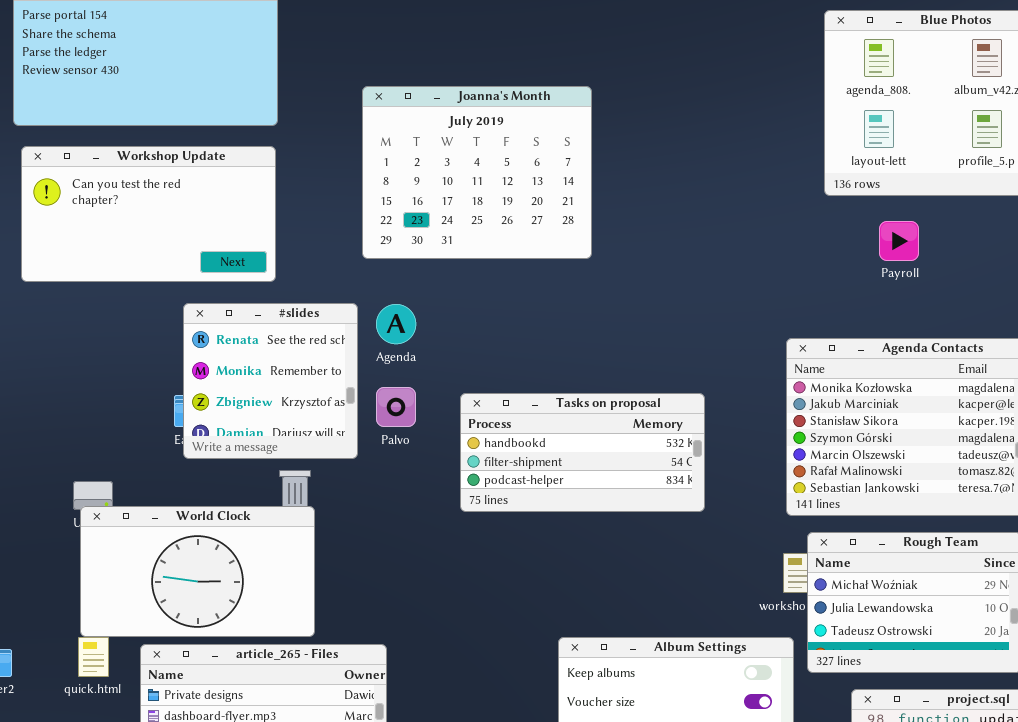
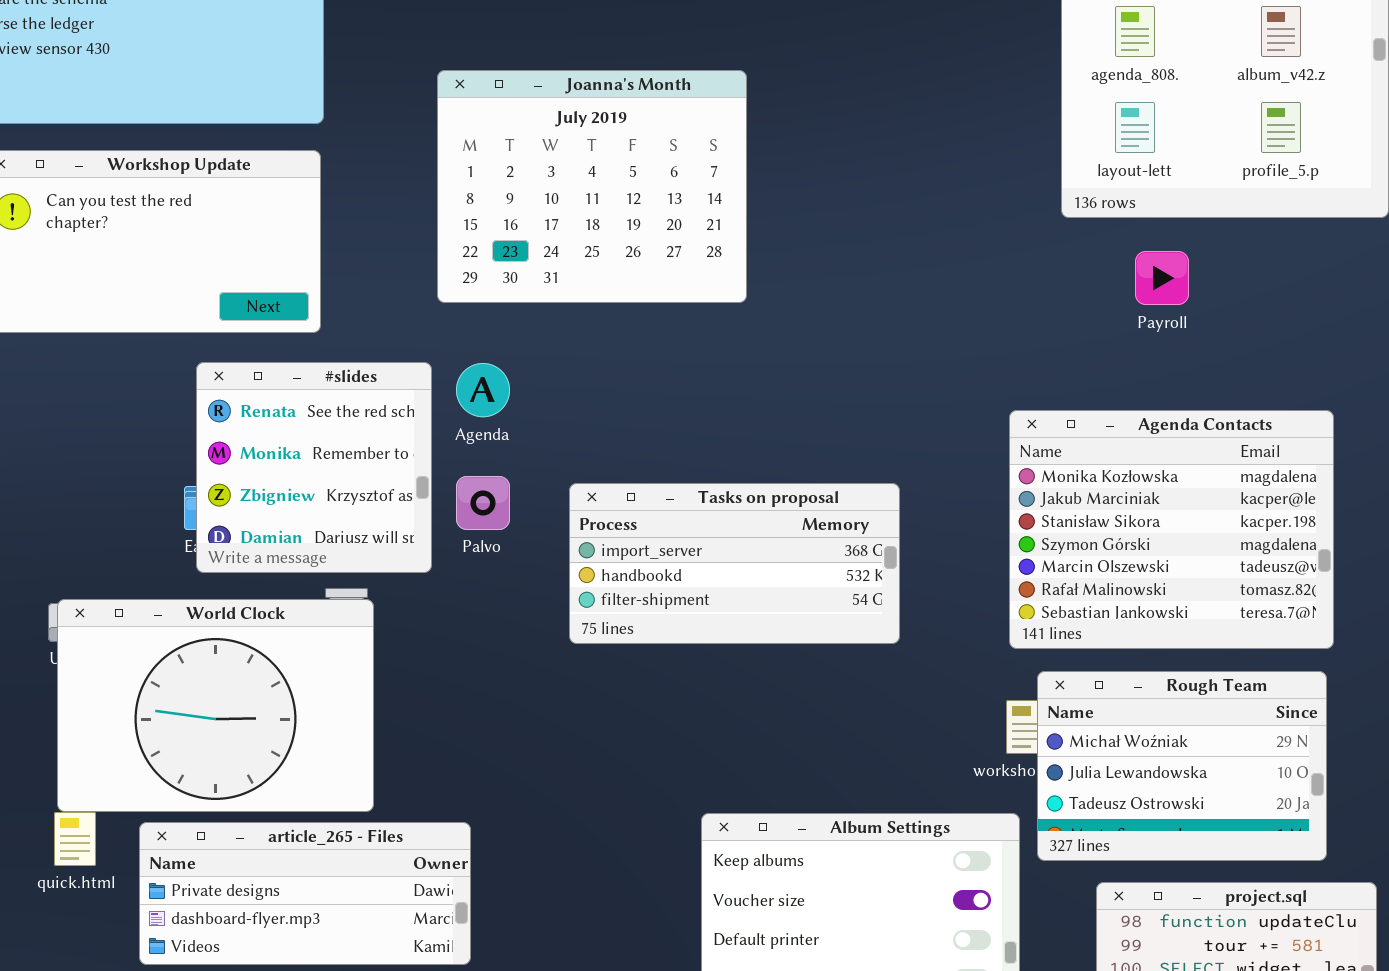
Tasks on proposal: [460,393,705,512] -> [569,483,900,644], scrolled up 1 row
World Clock: [80,506,315,637] -> [57,599,374,812], resized

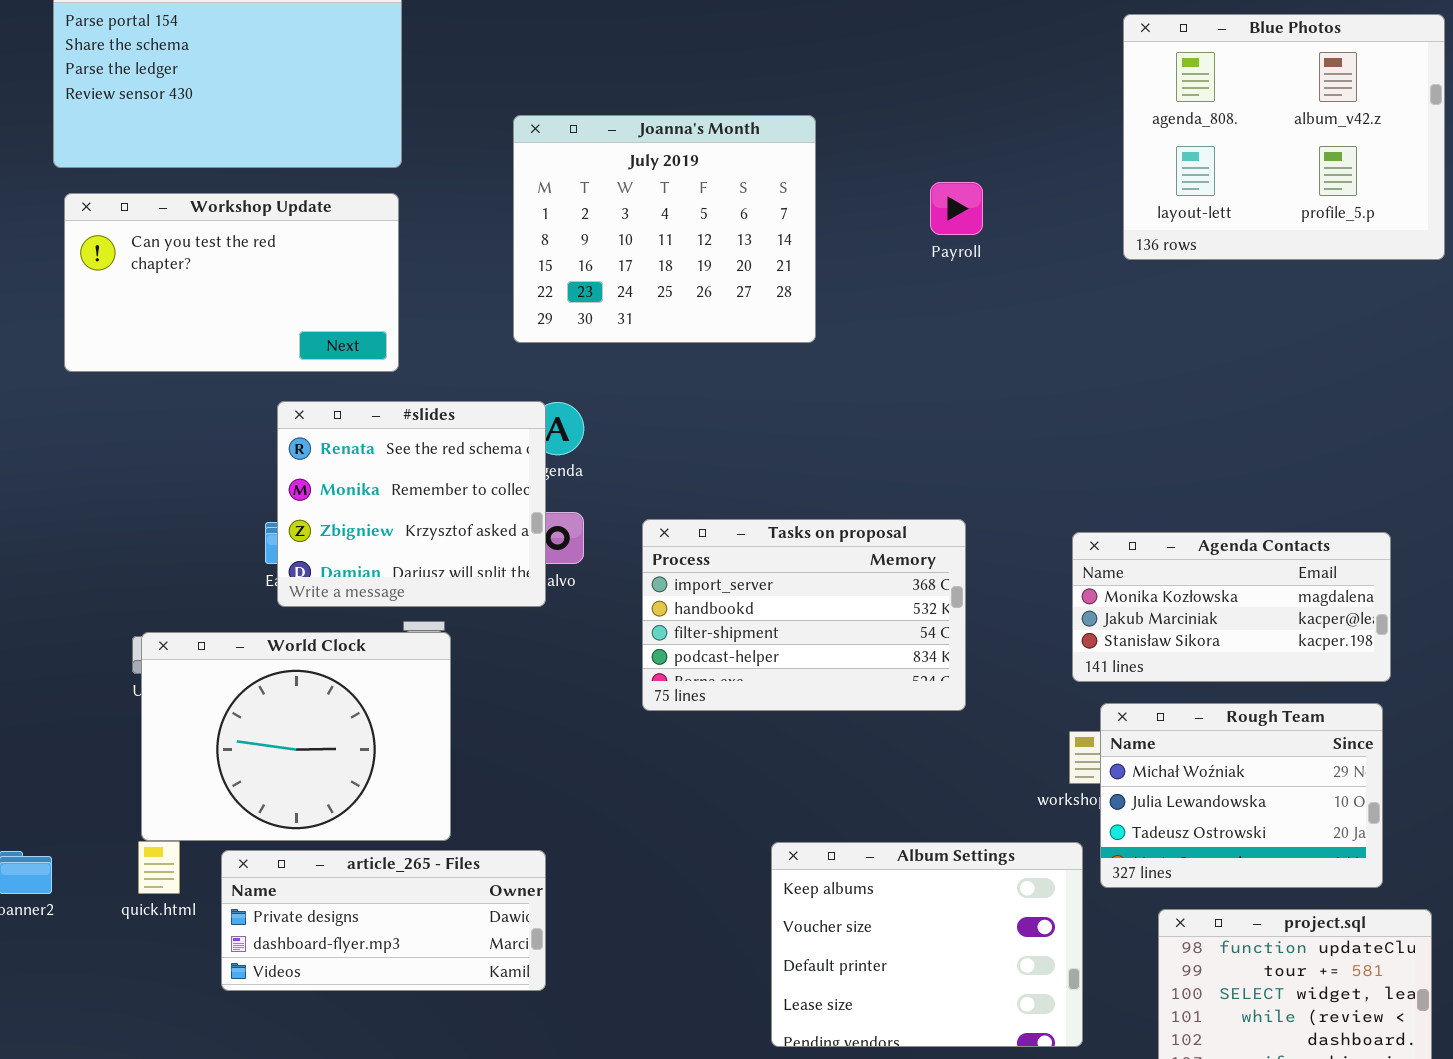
Payroll: [1135,251,1189,305] -> [930,182,983,235], moved
#slides: [196,362,432,573] -> [277,401,546,607], resized
Agenda Contacts: [1009,410,1334,649] -> [1072,532,1391,682], resized
Tasks on proposal: [569,483,900,644] -> [642,519,966,711], resized

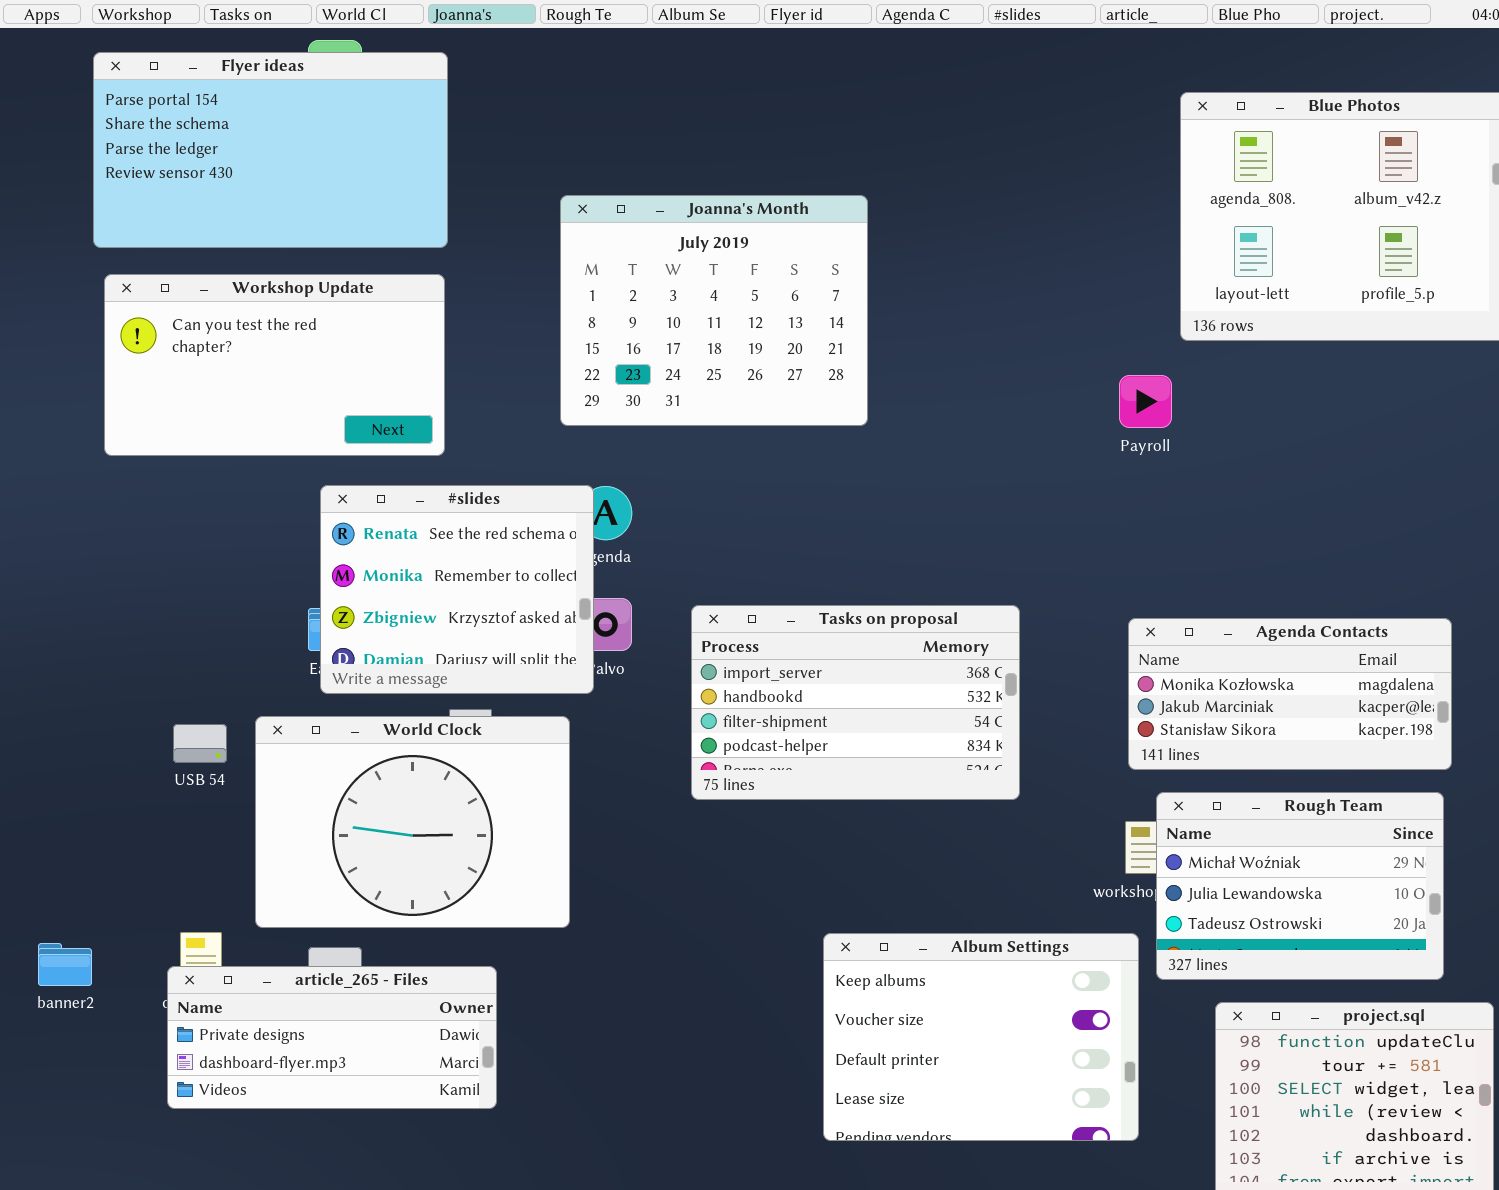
Payroll: [930,182,983,235] -> [1119,375,1172,428], moved
World Clock: [141,632,451,841] -> [255,716,570,928], moved
article_265 - Files: [221,850,546,991] -> [167,966,497,1109], moved

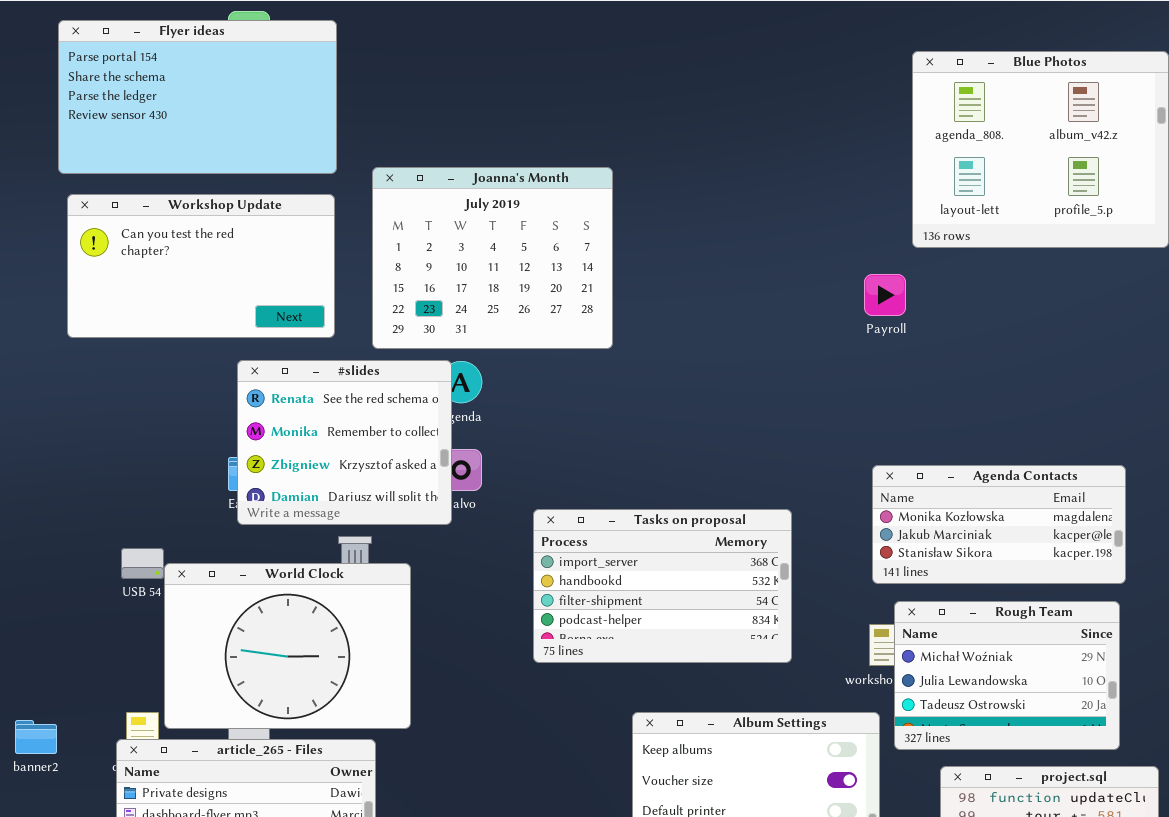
Joanna's Month: [560,195,868,426] -> [372,167,613,349], moved
Tasks on proposal: [691,605,1020,800] -> [533,509,792,663], moved
World Clock: [255,716,570,928] -> [164,563,411,729], moved

